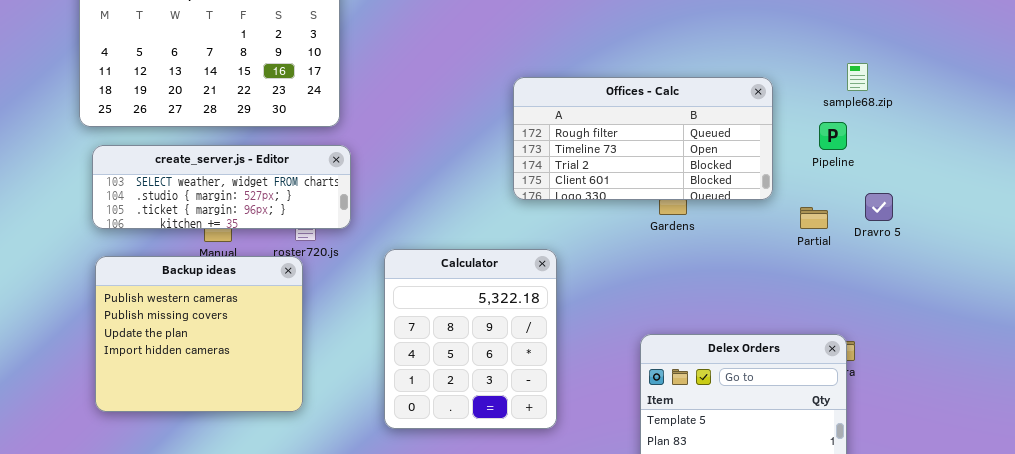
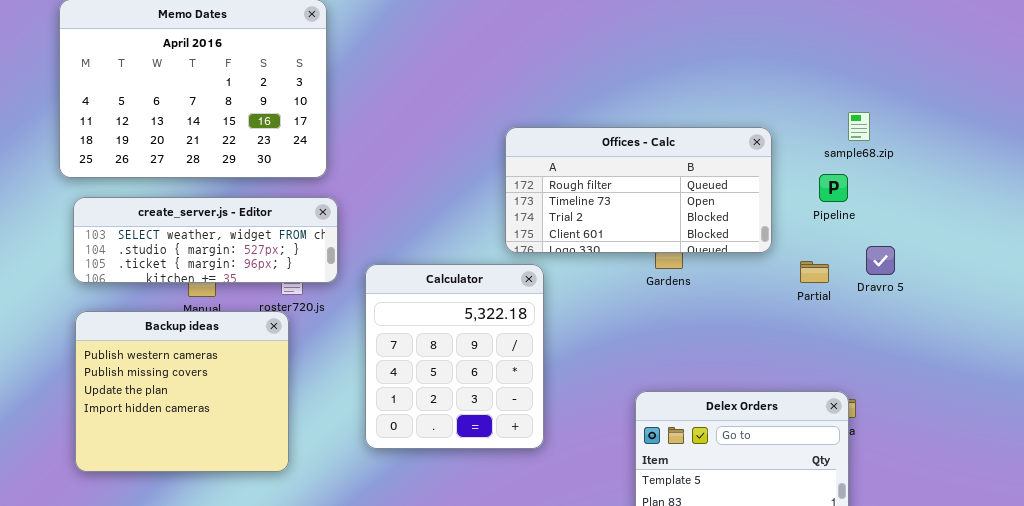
Calculator: [384,249,557,429] -> [365,264,544,449], moved

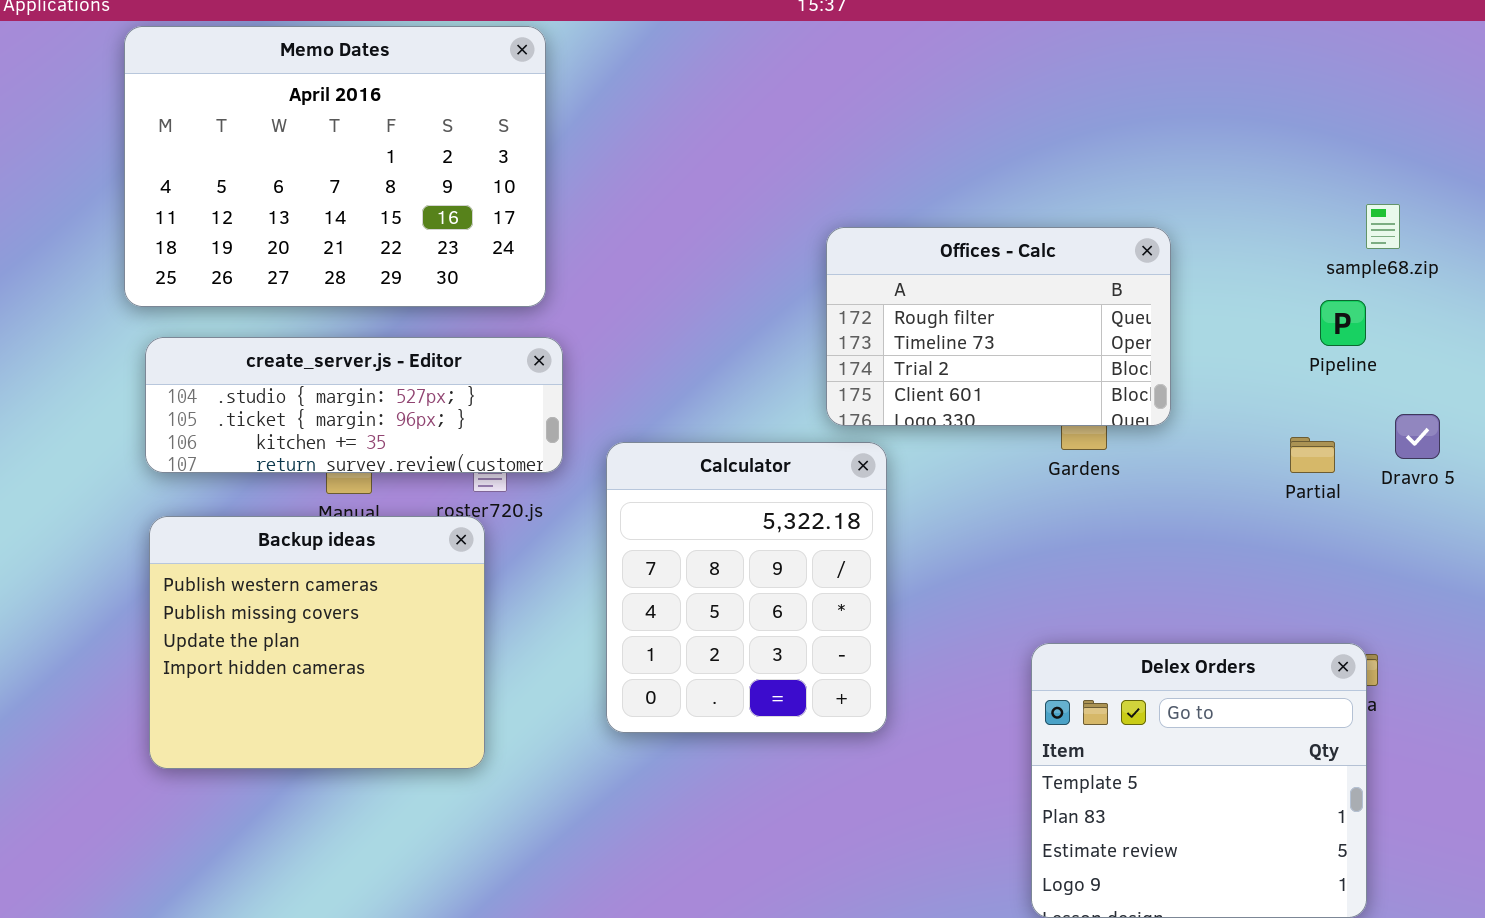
Offices - Calc: [505,127,772,253] -> [826,227,1171,426], resized
create_server.js - Editor: [73,197,338,283] -> [145,337,563,473], scrolled down 1 row

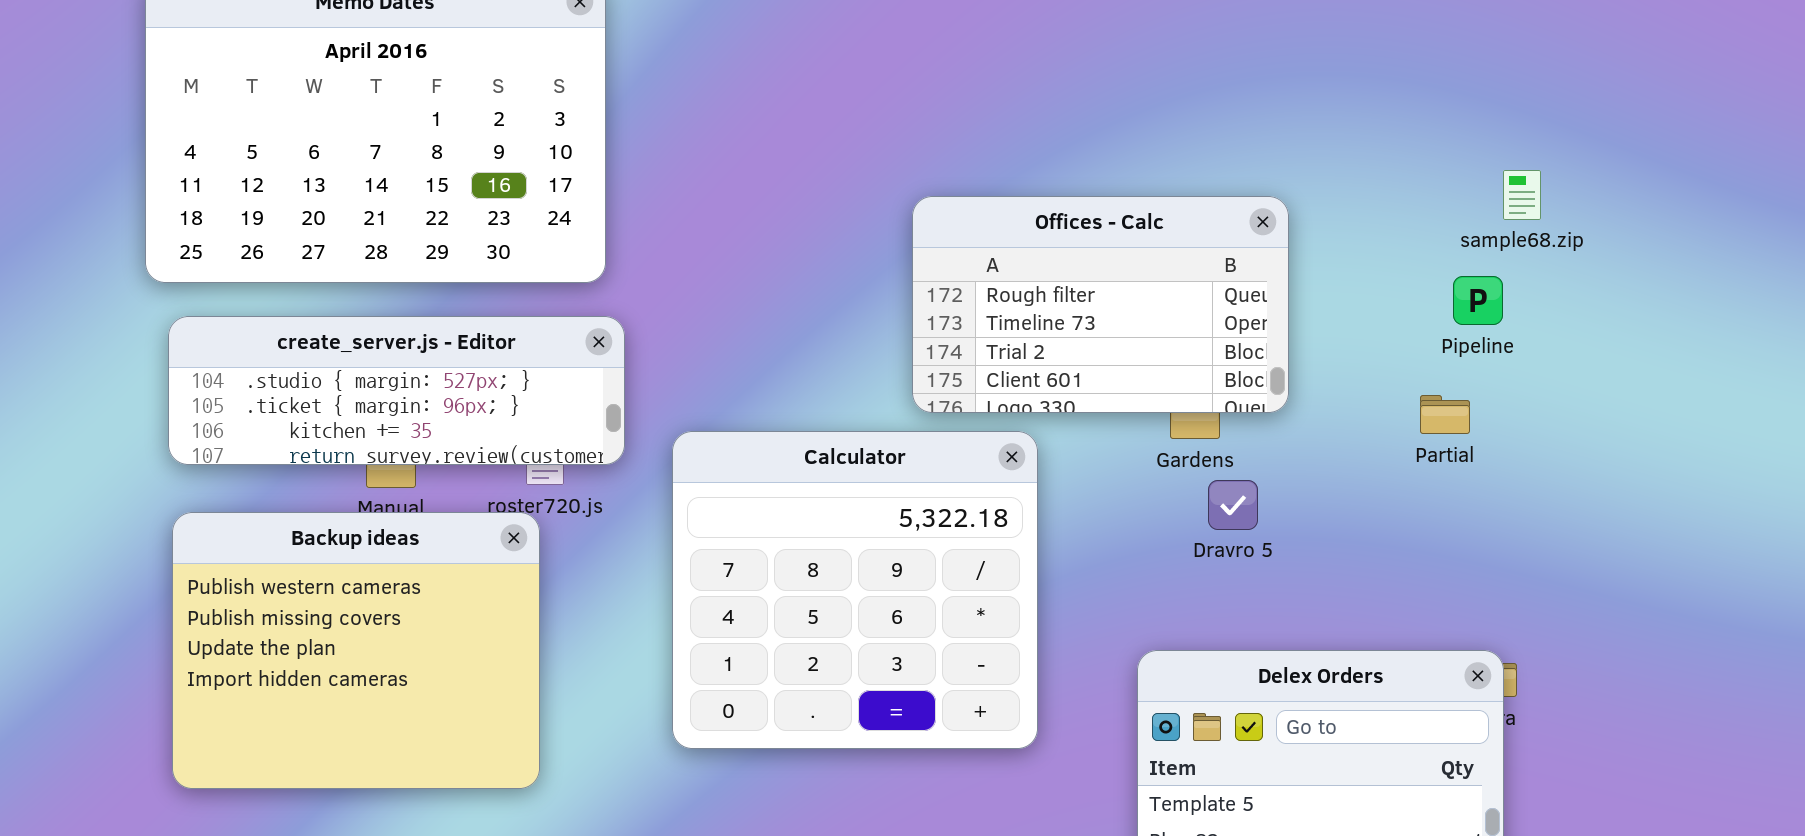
Dravro 5: [1395,414,1440,459] -> [1208,480,1258,530], moved
Partial: [1290,437,1335,473] -> [1420,395,1470,434], moved
Calculator: [606,442,887,733] -> [672,431,1038,749], resized

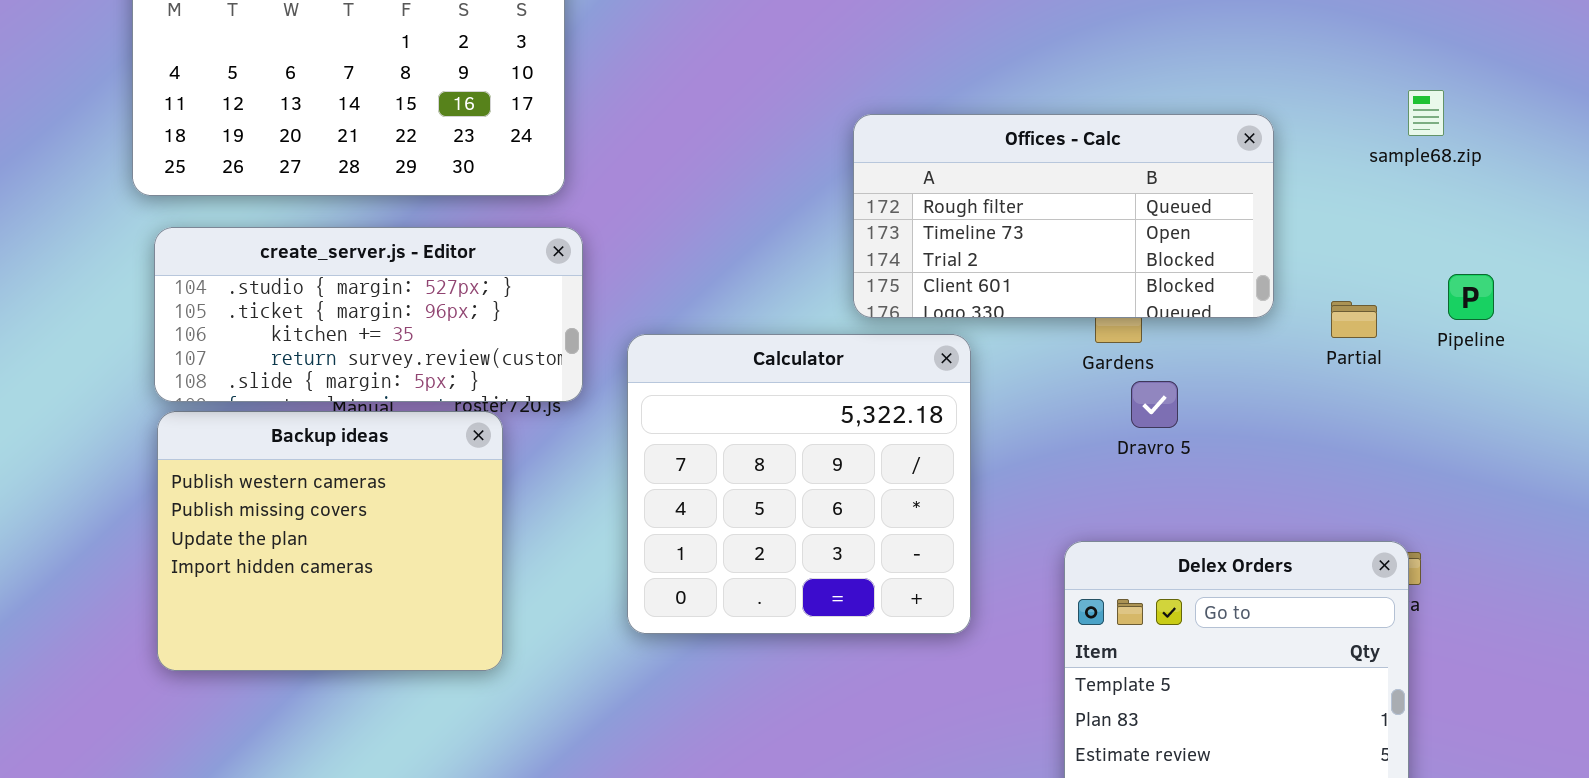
Offices - Calc: [912,196,1289,413] -> [853,114,1274,318], resized
Pipeline: [1453,276,1503,325] -> [1448,274,1494,320], moved
create_server.js - Editor: [168,316,625,465] -> [154,227,583,402], resized

